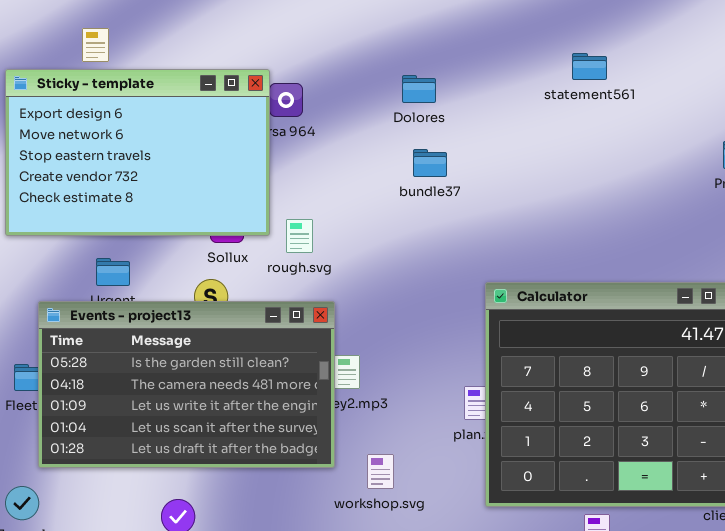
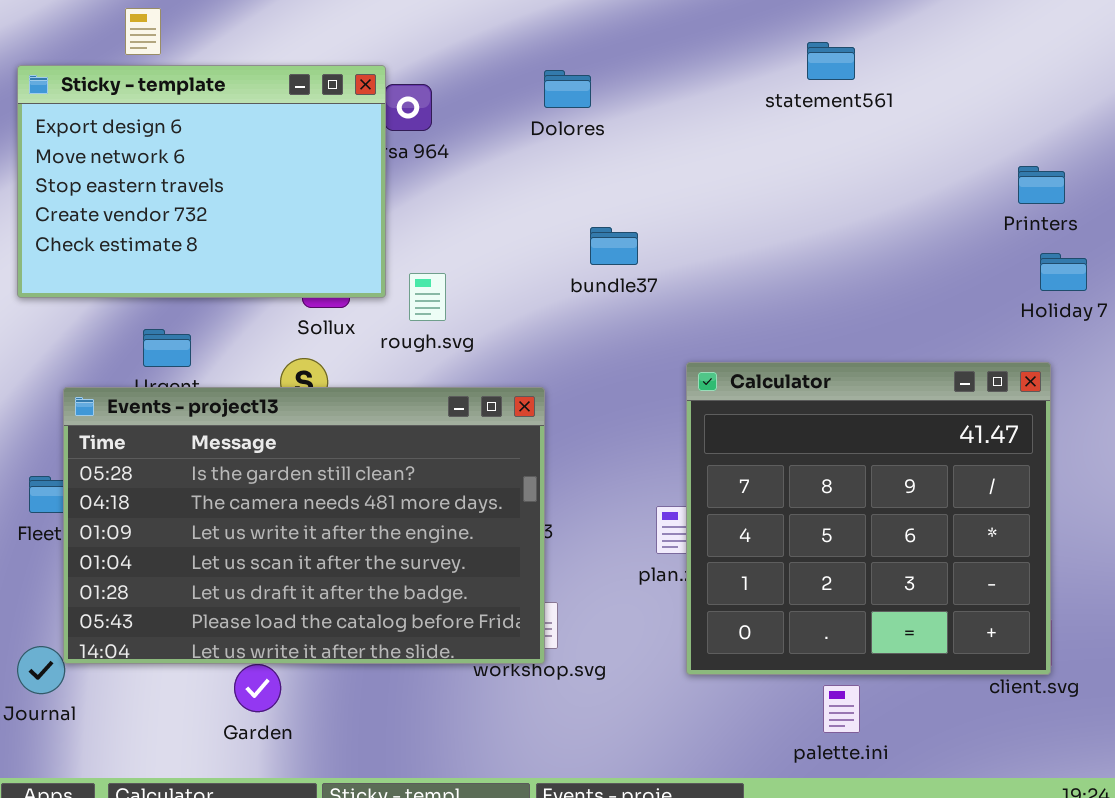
Dolores: [402,75,436,103] -> [544,70,591,108], moved
bundle37: [413,149,447,177] -> [590,227,638,265], moved
Events - project13: [38,301,335,468] -> [63,387,545,664], resized

